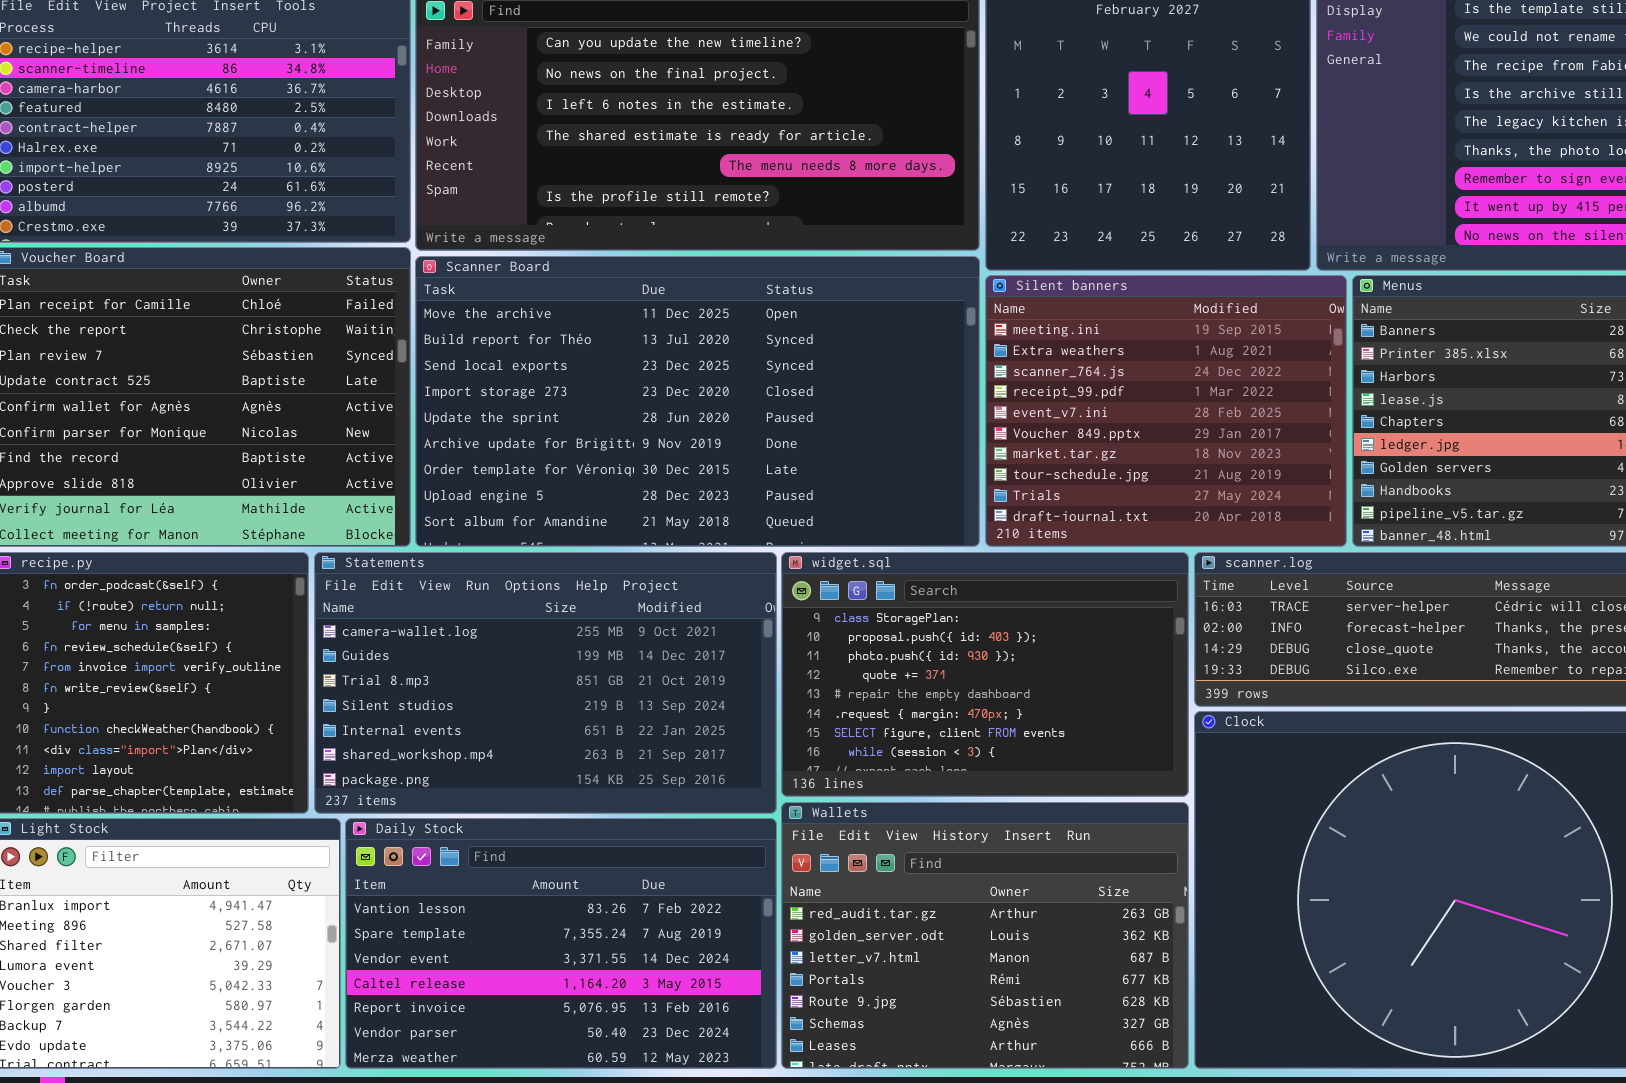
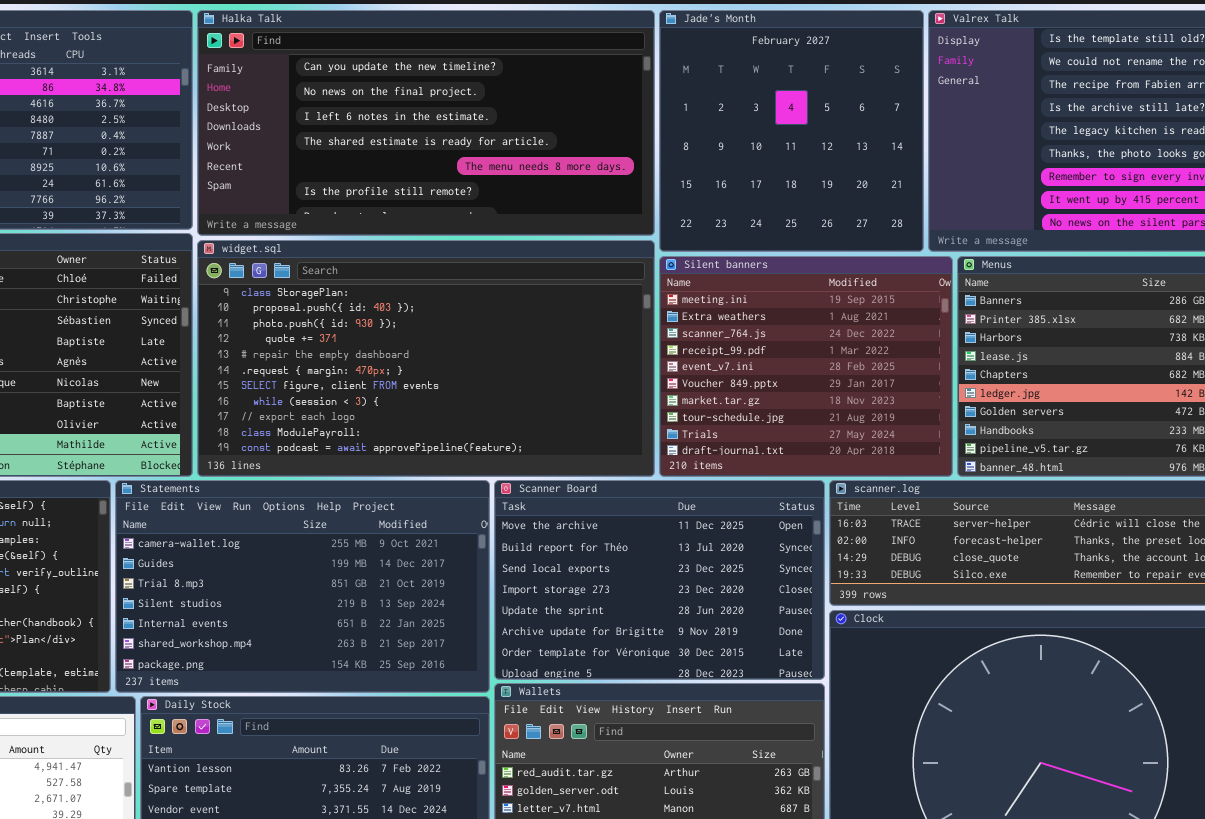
Scanner Board: [415,256,980,547] -> [494,480,825,680], moved, resized
widget.sql: [781,552,1189,797] -> [197,240,655,477], moved, resized

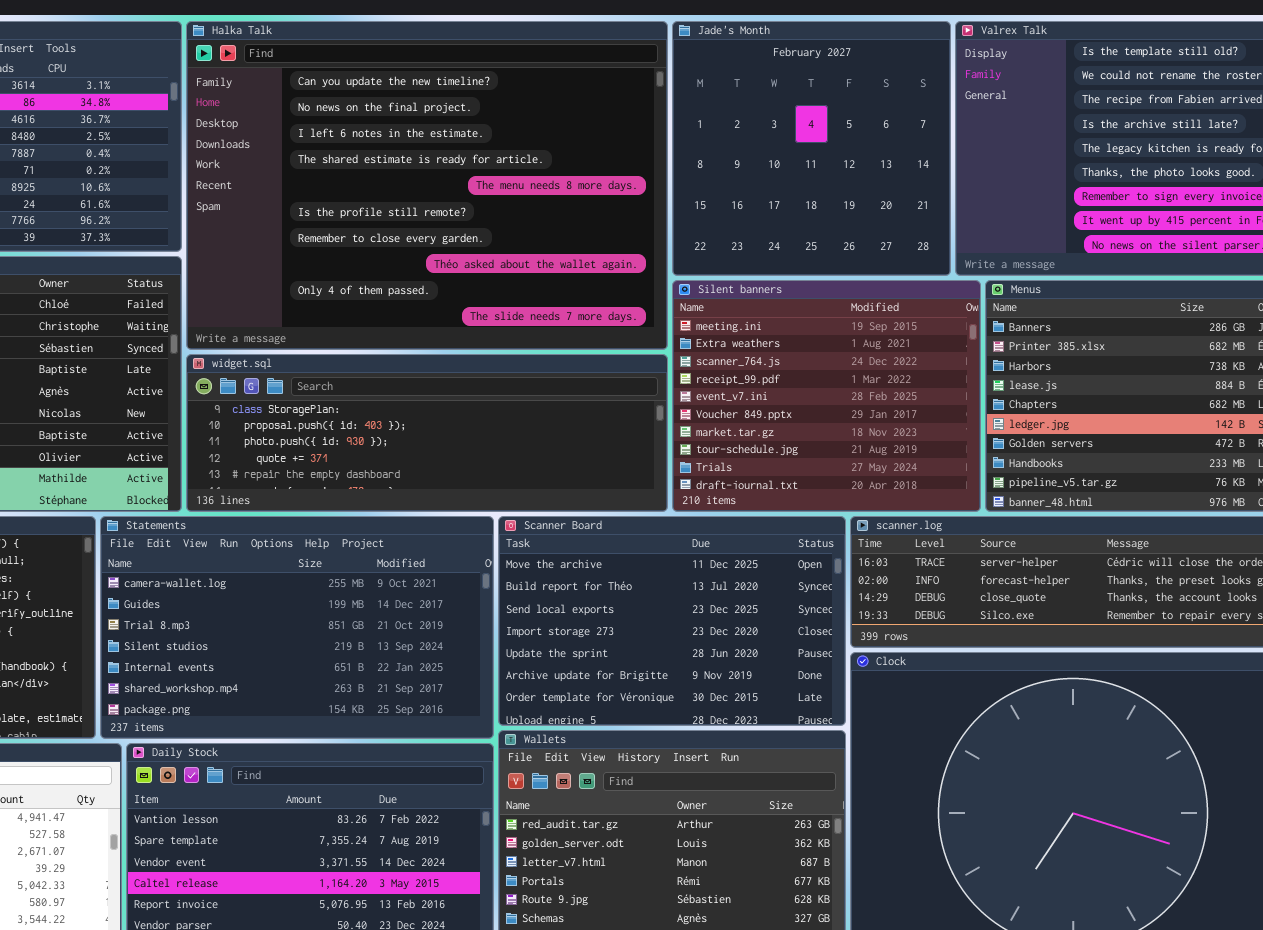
Halka Talk: [197,10,655,236] -> [186,21,668,350], resized
widget.sql: [197,240,655,477] -> [186,354,668,512], resized

